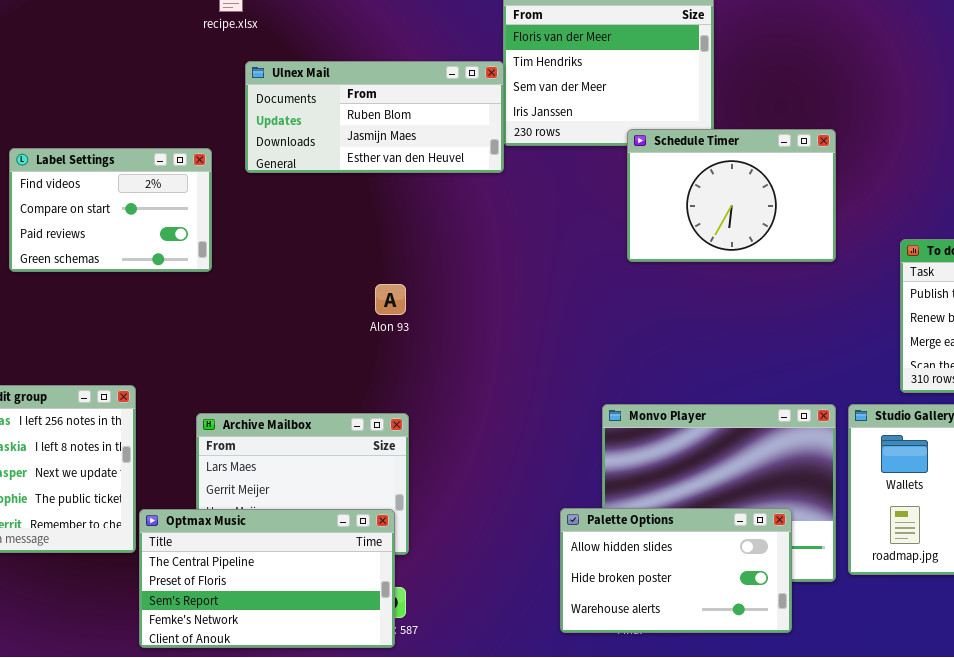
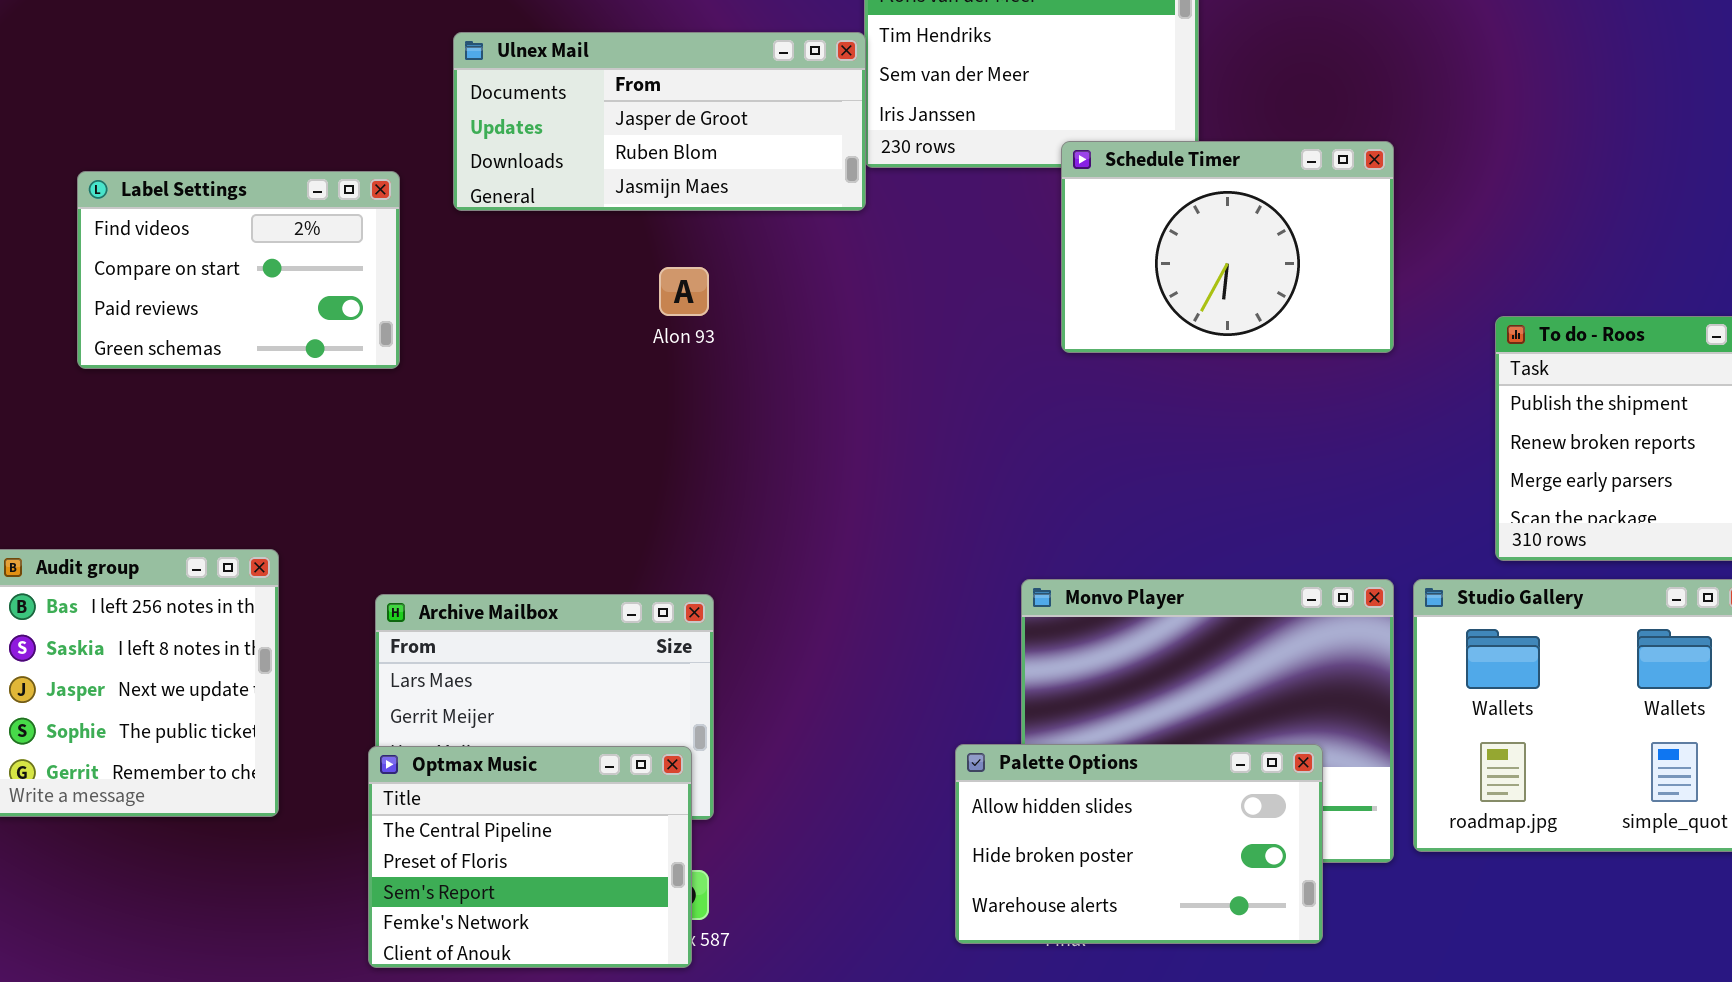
Ulnex Mail: [245,61,504,173] -> [453,32,866,211], scrolled up 1 row
Alon 93: [375,284,406,315] -> [659,267,709,316], moved
Optmax Music: [139,509,395,648] -> [368,746,692,968], resized

